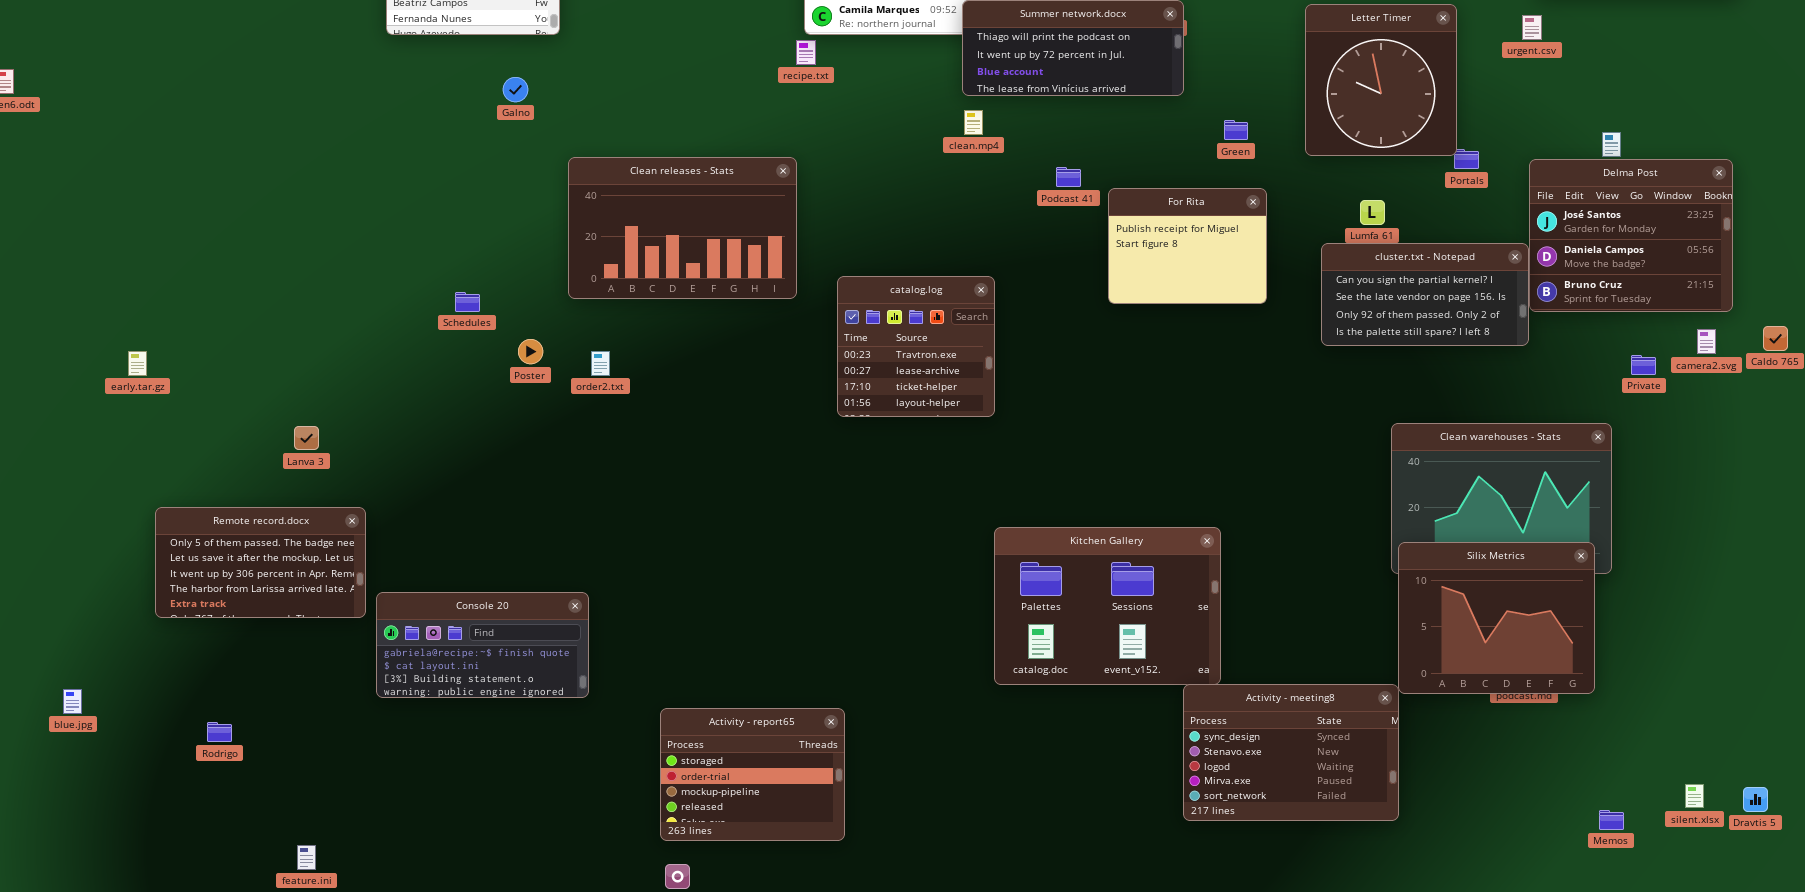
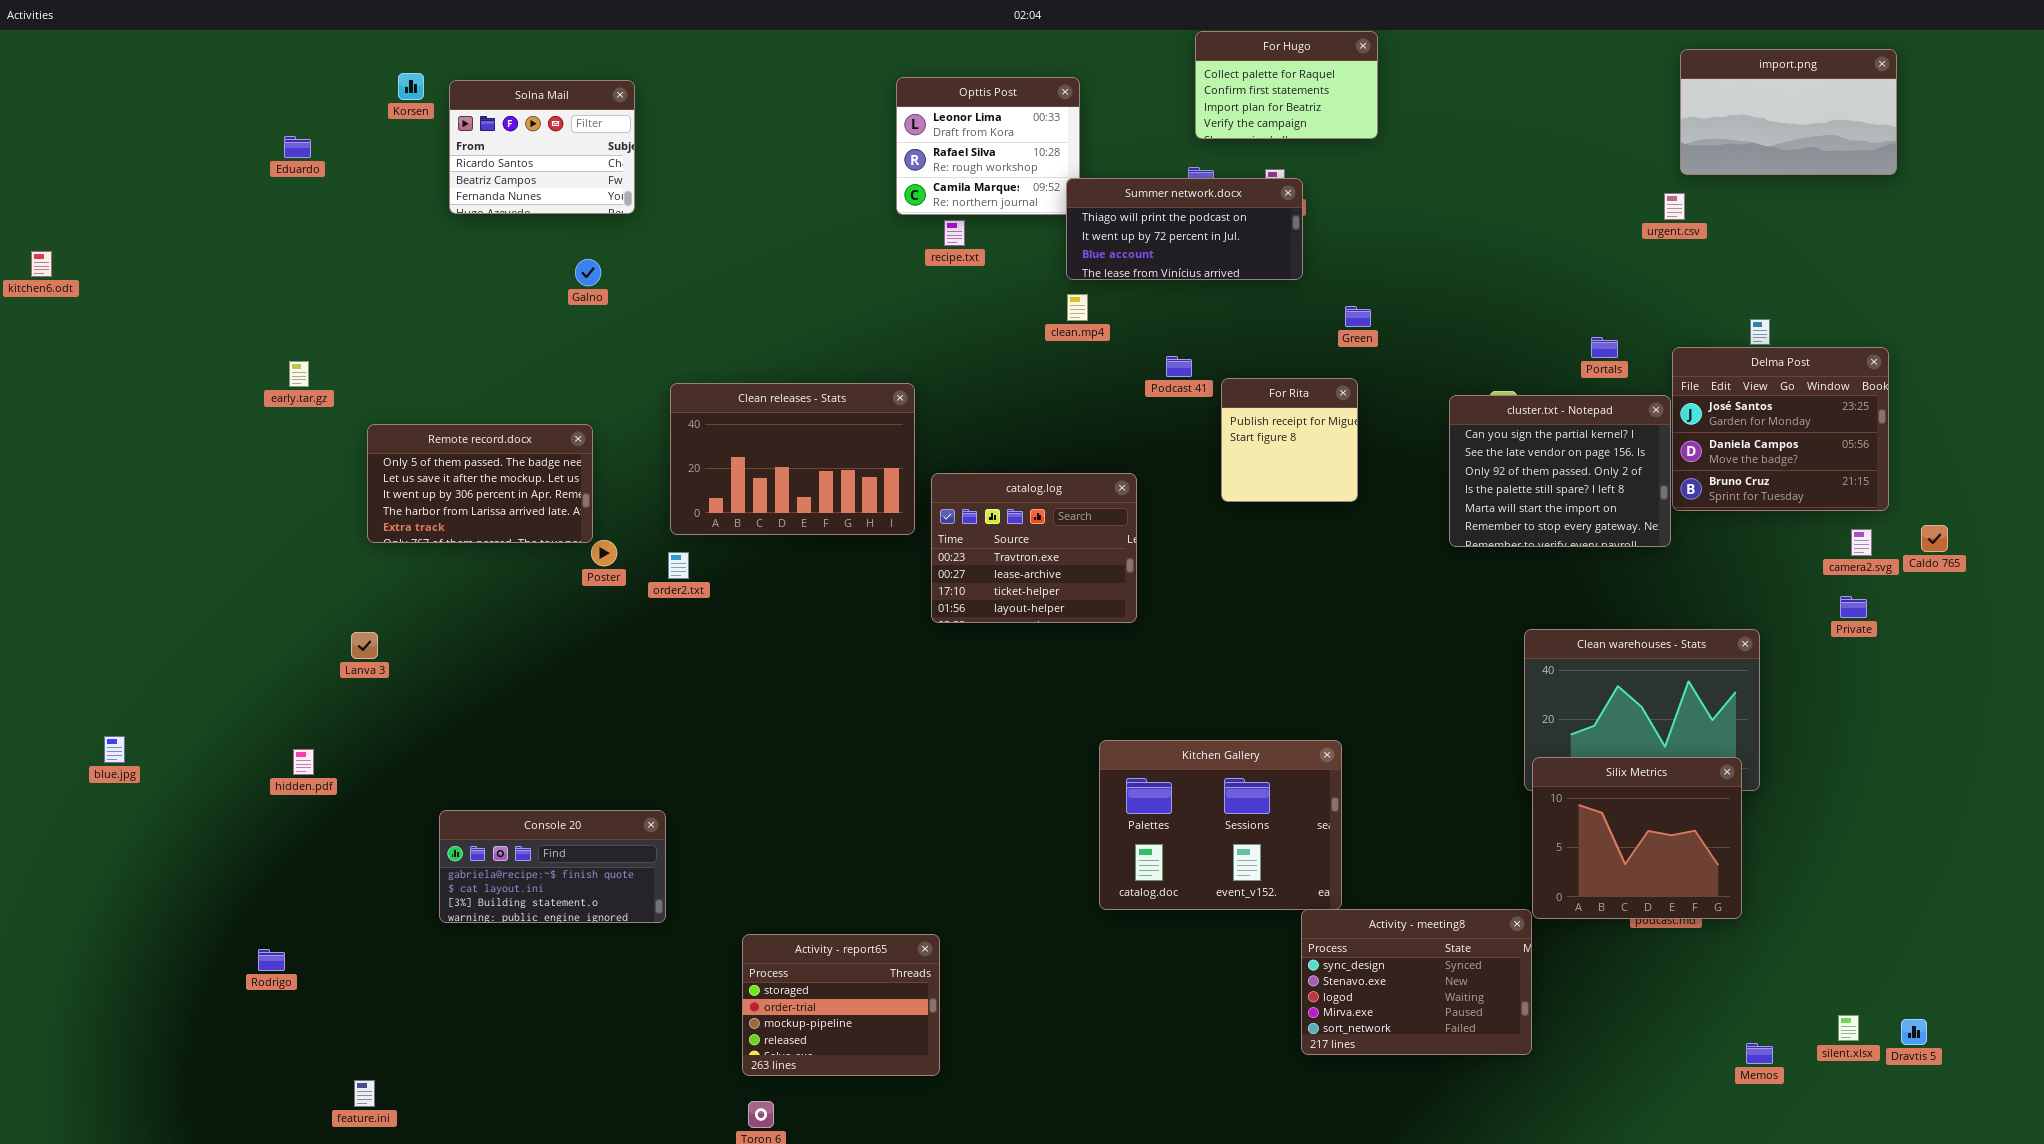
Letter Timer: [1305,4,1457,156] -> none, closed
recipe.txt: [796,40,816,65] -> [944,220,965,246], moved
Clean releases - Stats: [568,157,797,299] -> [670,383,915,535], moved
For Rita: [1108,188,1267,304] -> [1221,378,1358,502], resized
cluster.txt - Notepad: [1321,243,1529,346] -> [1449,395,1671,547], resized
catalog.log: [837,276,995,417] -> [931,473,1137,623], resized
early.tar.gz: [128,351,147,376] -> [289,361,309,387], moved
Private: [1631,355,1656,375] -> [1840,596,1867,618], moved
Remote record.docx: [155,507,366,618] -> [367,424,593,543], moved
blue.jpg: [63,689,82,714] -> [104,736,125,763], moved

